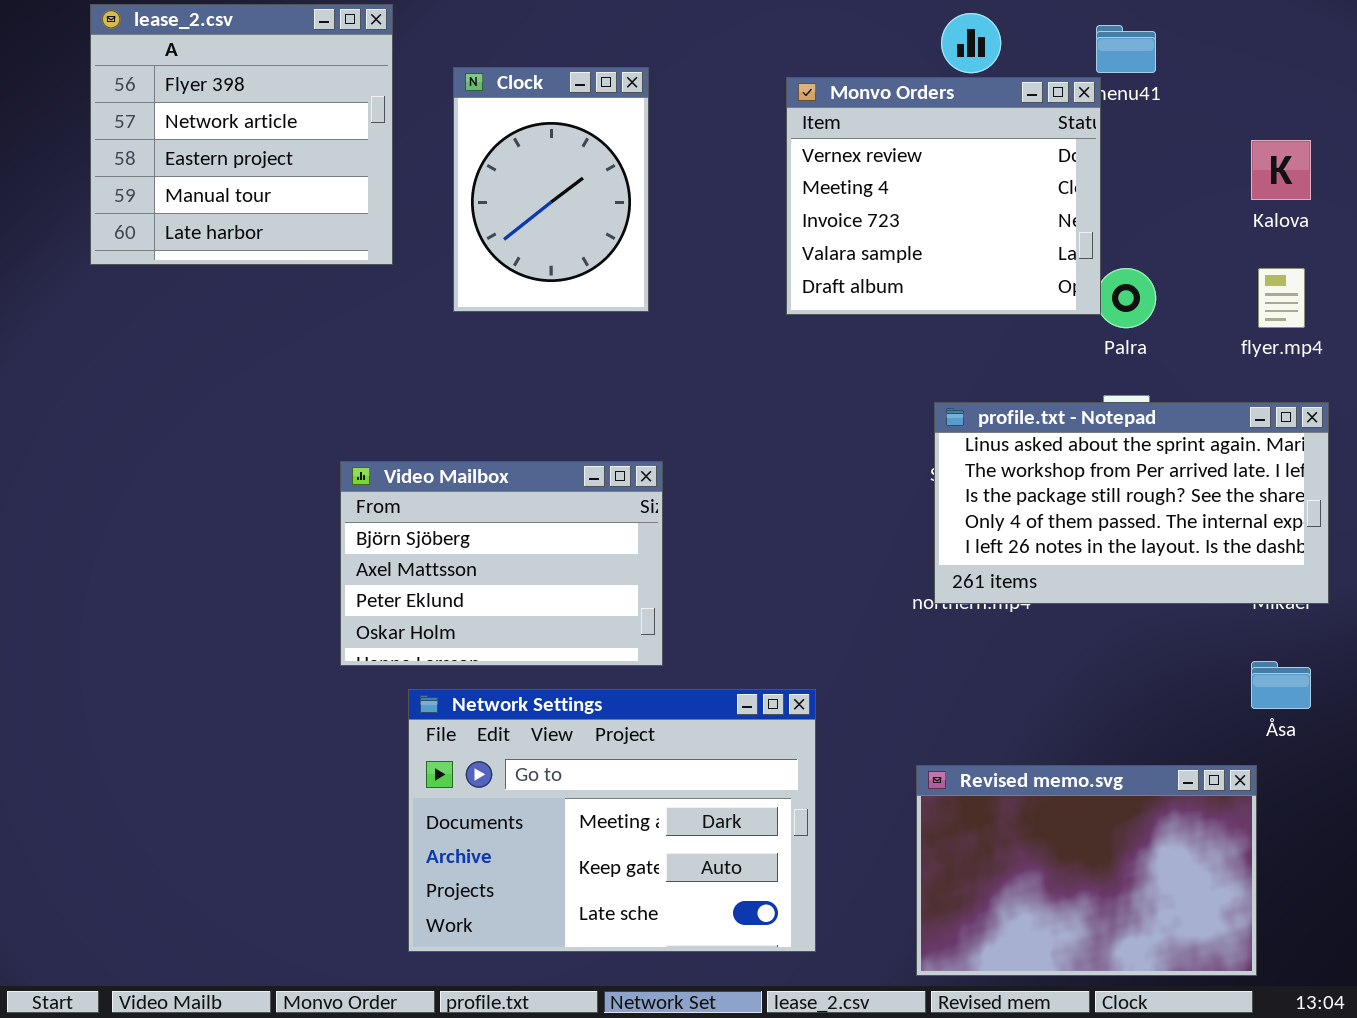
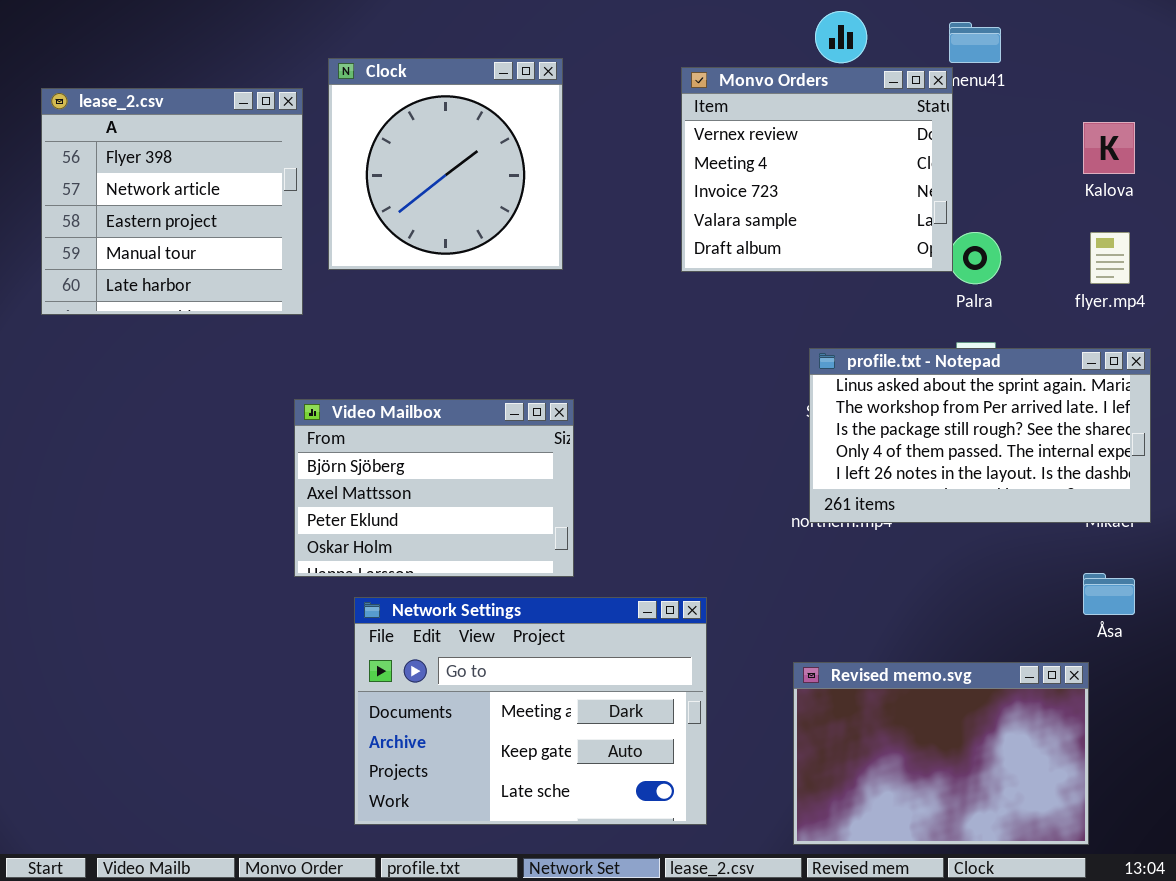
lease_2.csv: [90,4,393,265] -> [41,88,303,315], moved
Clock: [453,67,649,312] -> [328,58,563,270], resized

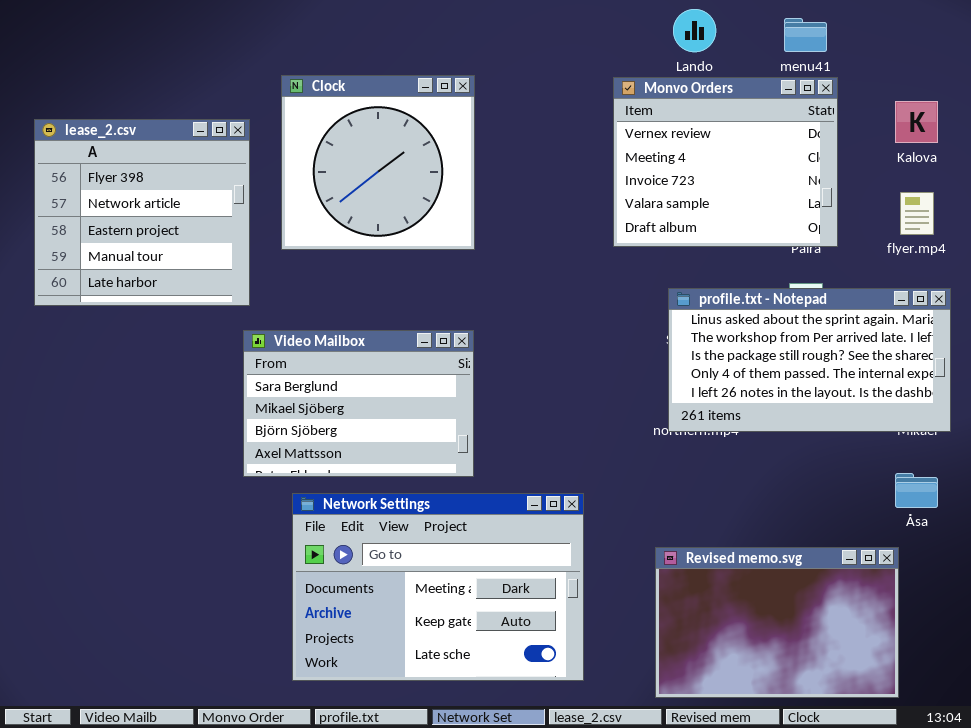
Clock: [328,58,563,270] -> [281,75,475,250], moved
Monvo Orders: [681,67,953,272] -> [613,77,838,247], moved
lease_2.csv: [41,88,303,315] -> [34,119,250,306], moved
Video Mailbox: [294,399,574,577] -> [243,330,474,477], scrolled up 2 rows

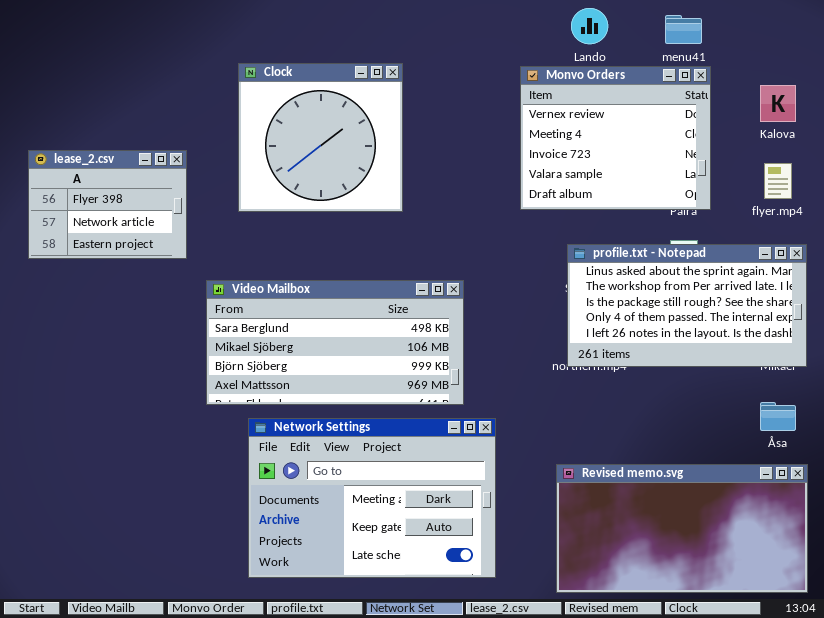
lease_2.csv: [34,119,250,306] -> [28,150,187,259], resized
Video Mailbox: [243,330,474,477] -> [206,280,464,405], resized
Revised memo.svg: [655,547,899,698] -> [556,464,808,593], resized

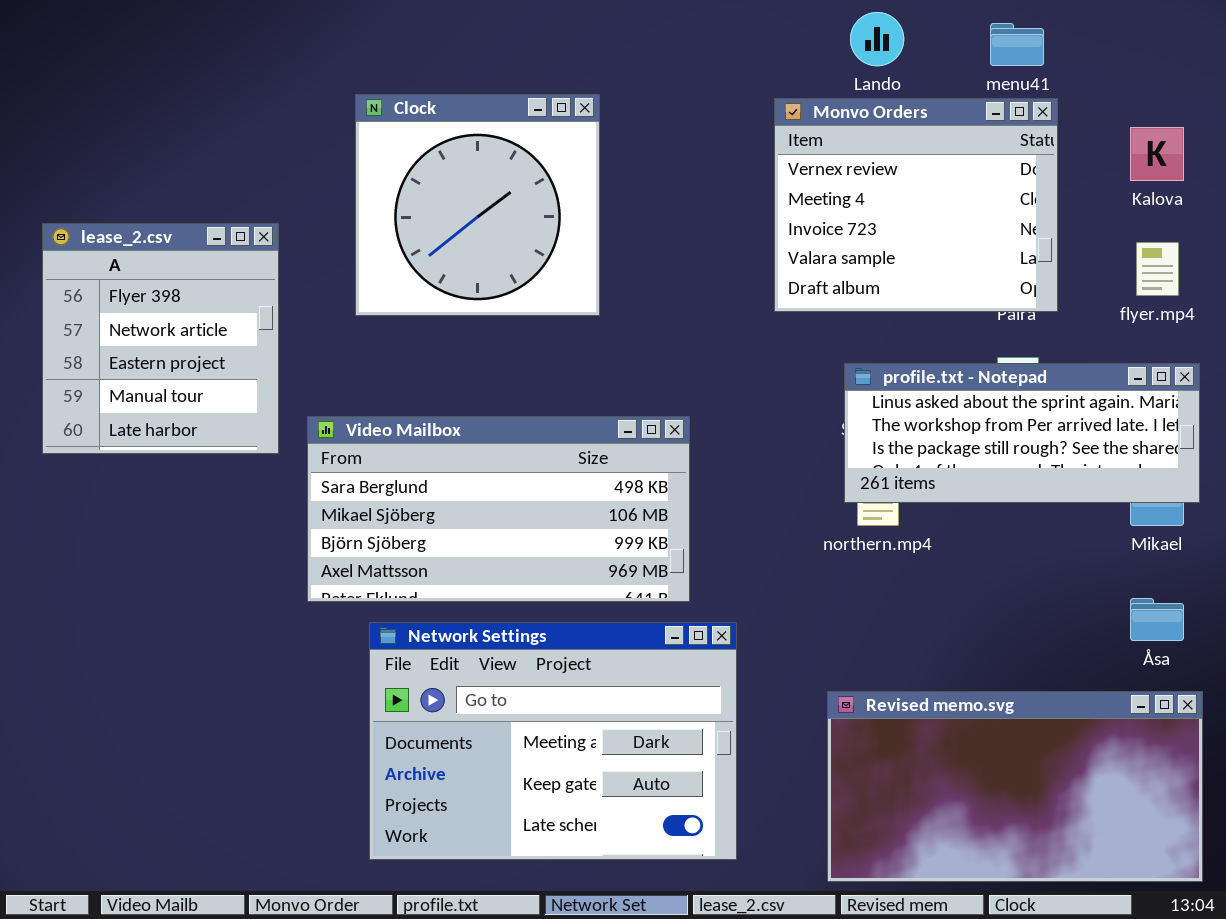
lease_2.csv: [28,150,187,259] -> [42,223,279,454], resized
profile.txt - Notepad: [567,244,807,367] -> [844,363,1200,503], resized

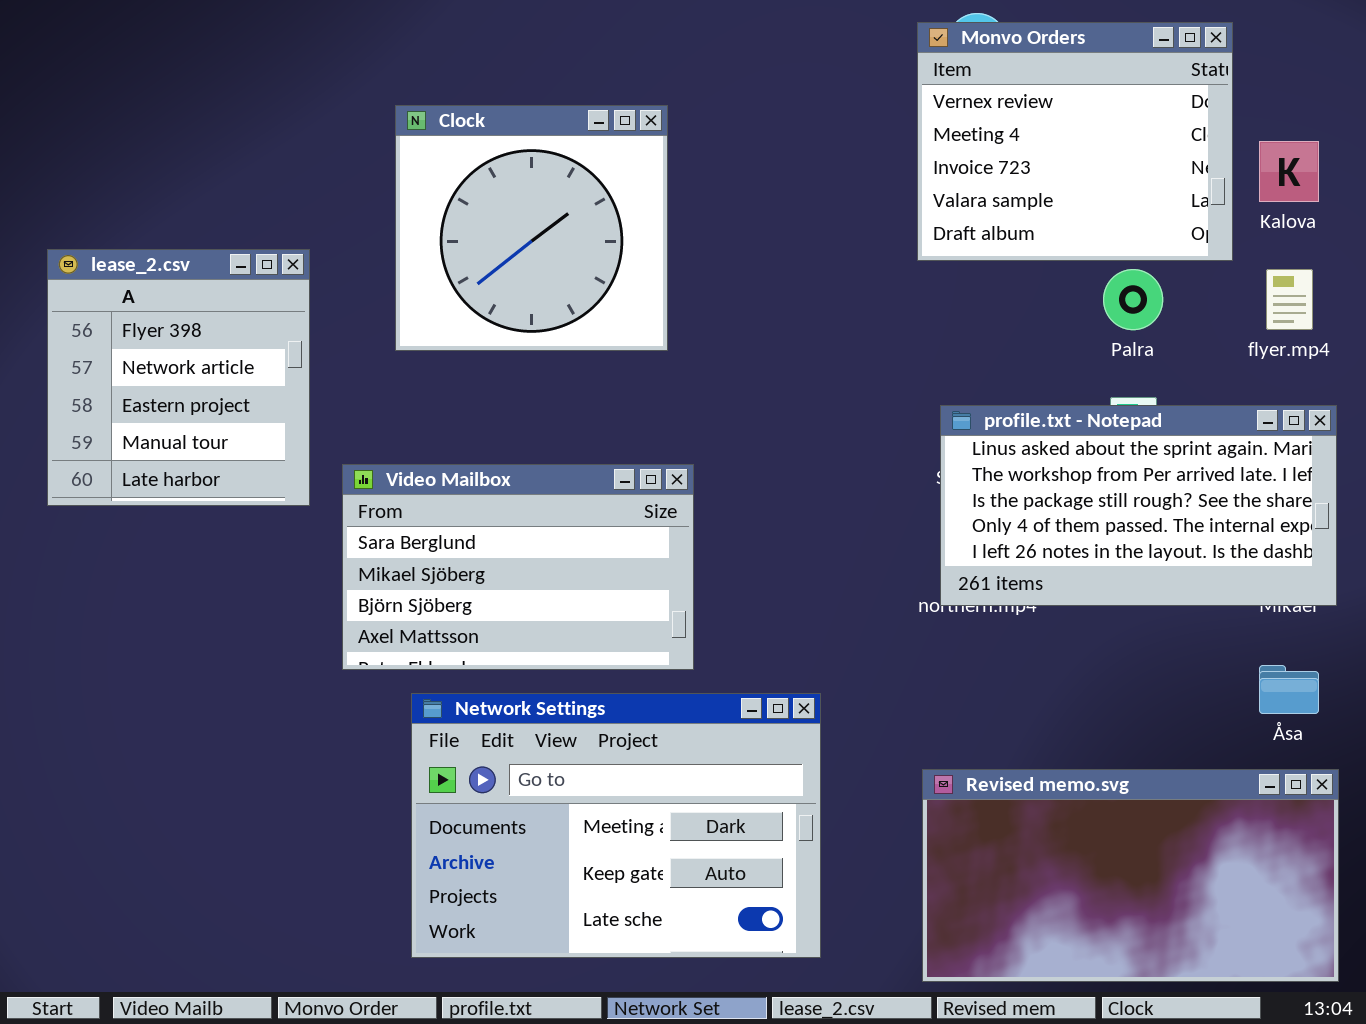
Monvo Orders: [774,98,1058,312] -> [917,22,1233,261], moved
profile.txt - Notepad: [844,363,1200,503] -> [940,405,1337,606], resized
Video Mailbox: [307,416,690,602] -> [342,464,694,670], resized

